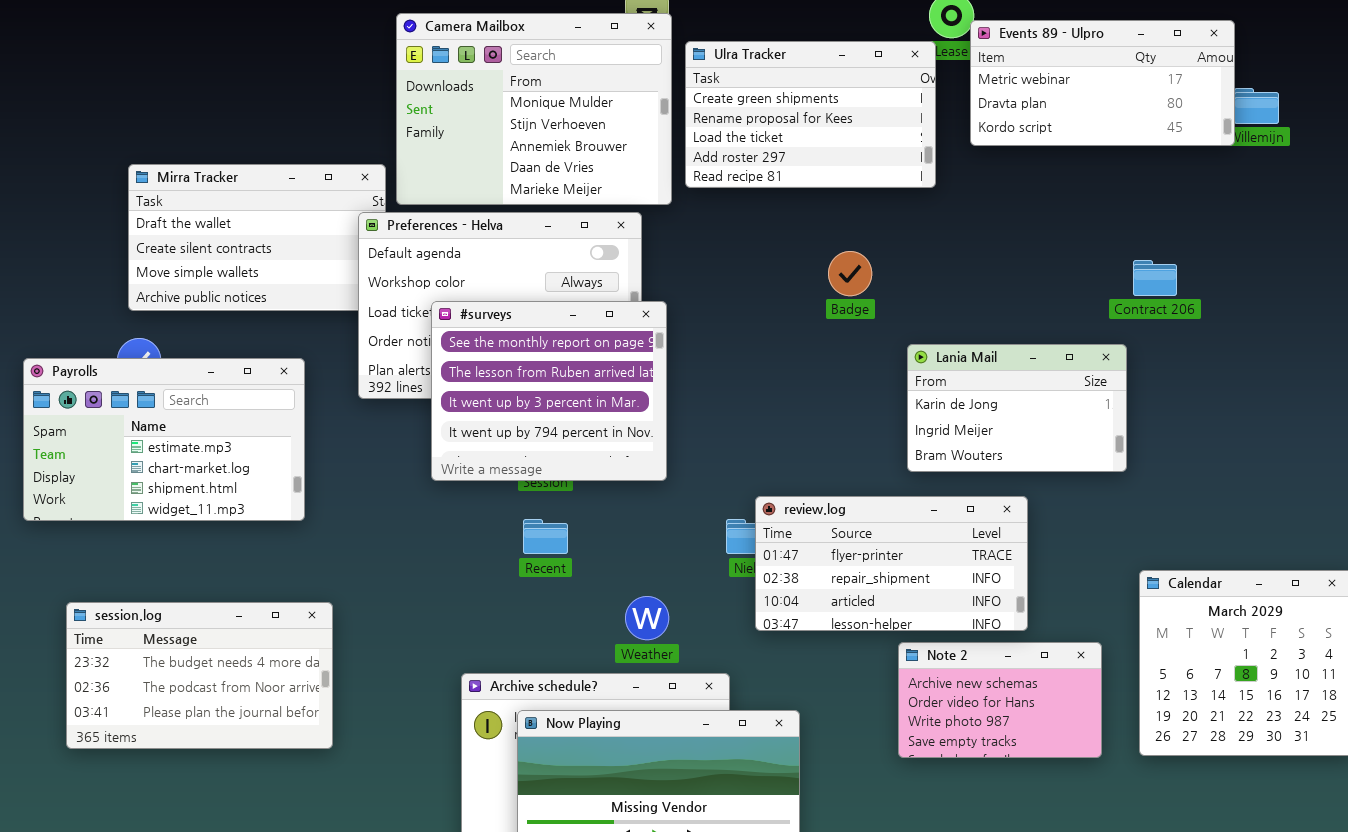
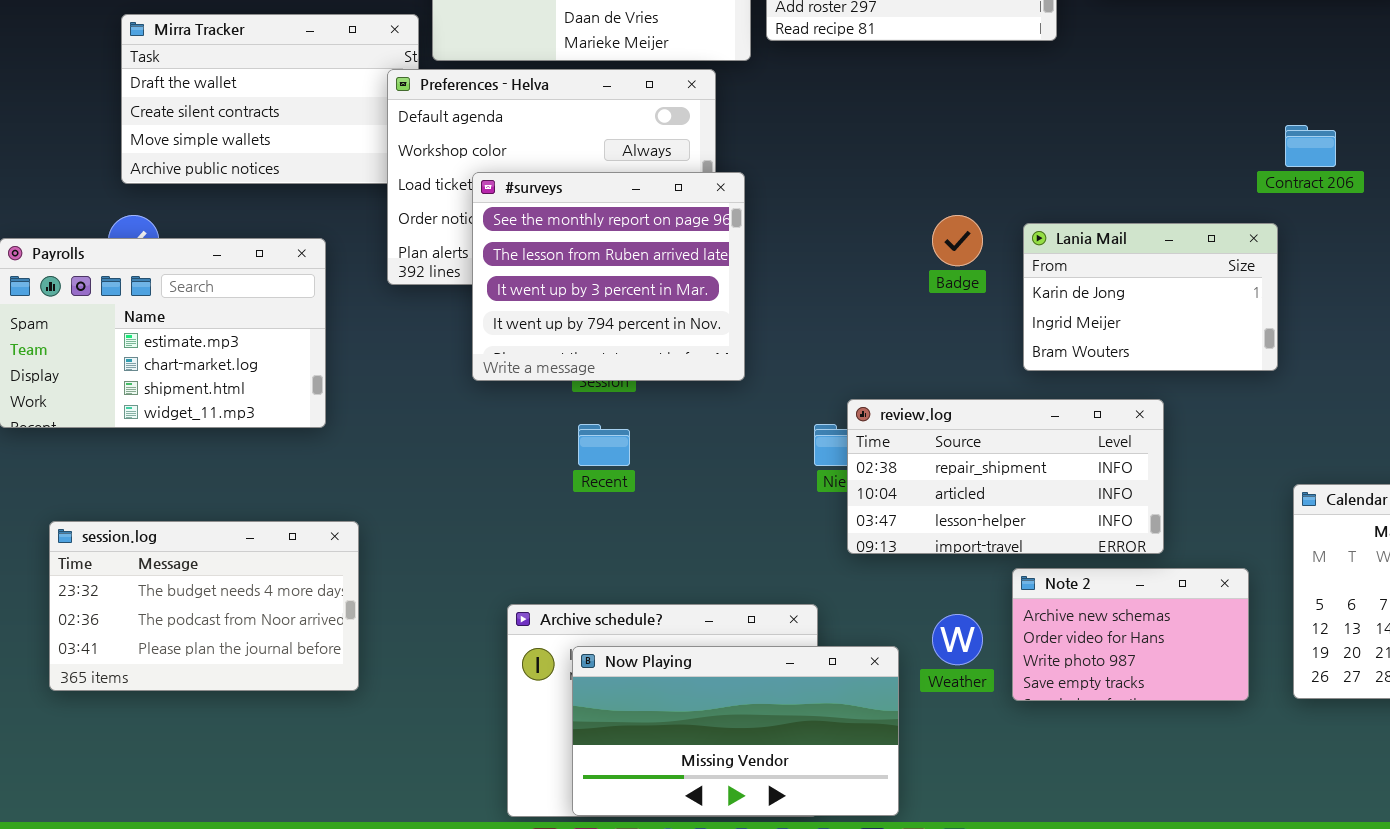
Badge: [828,251,872,296] -> [932,215,983,266], moved
review.log: [755,496,1028,631] -> [847,399,1164,554], scrolled down 1 row
Weather: [625,596,669,640] -> [932,614,983,665], moved

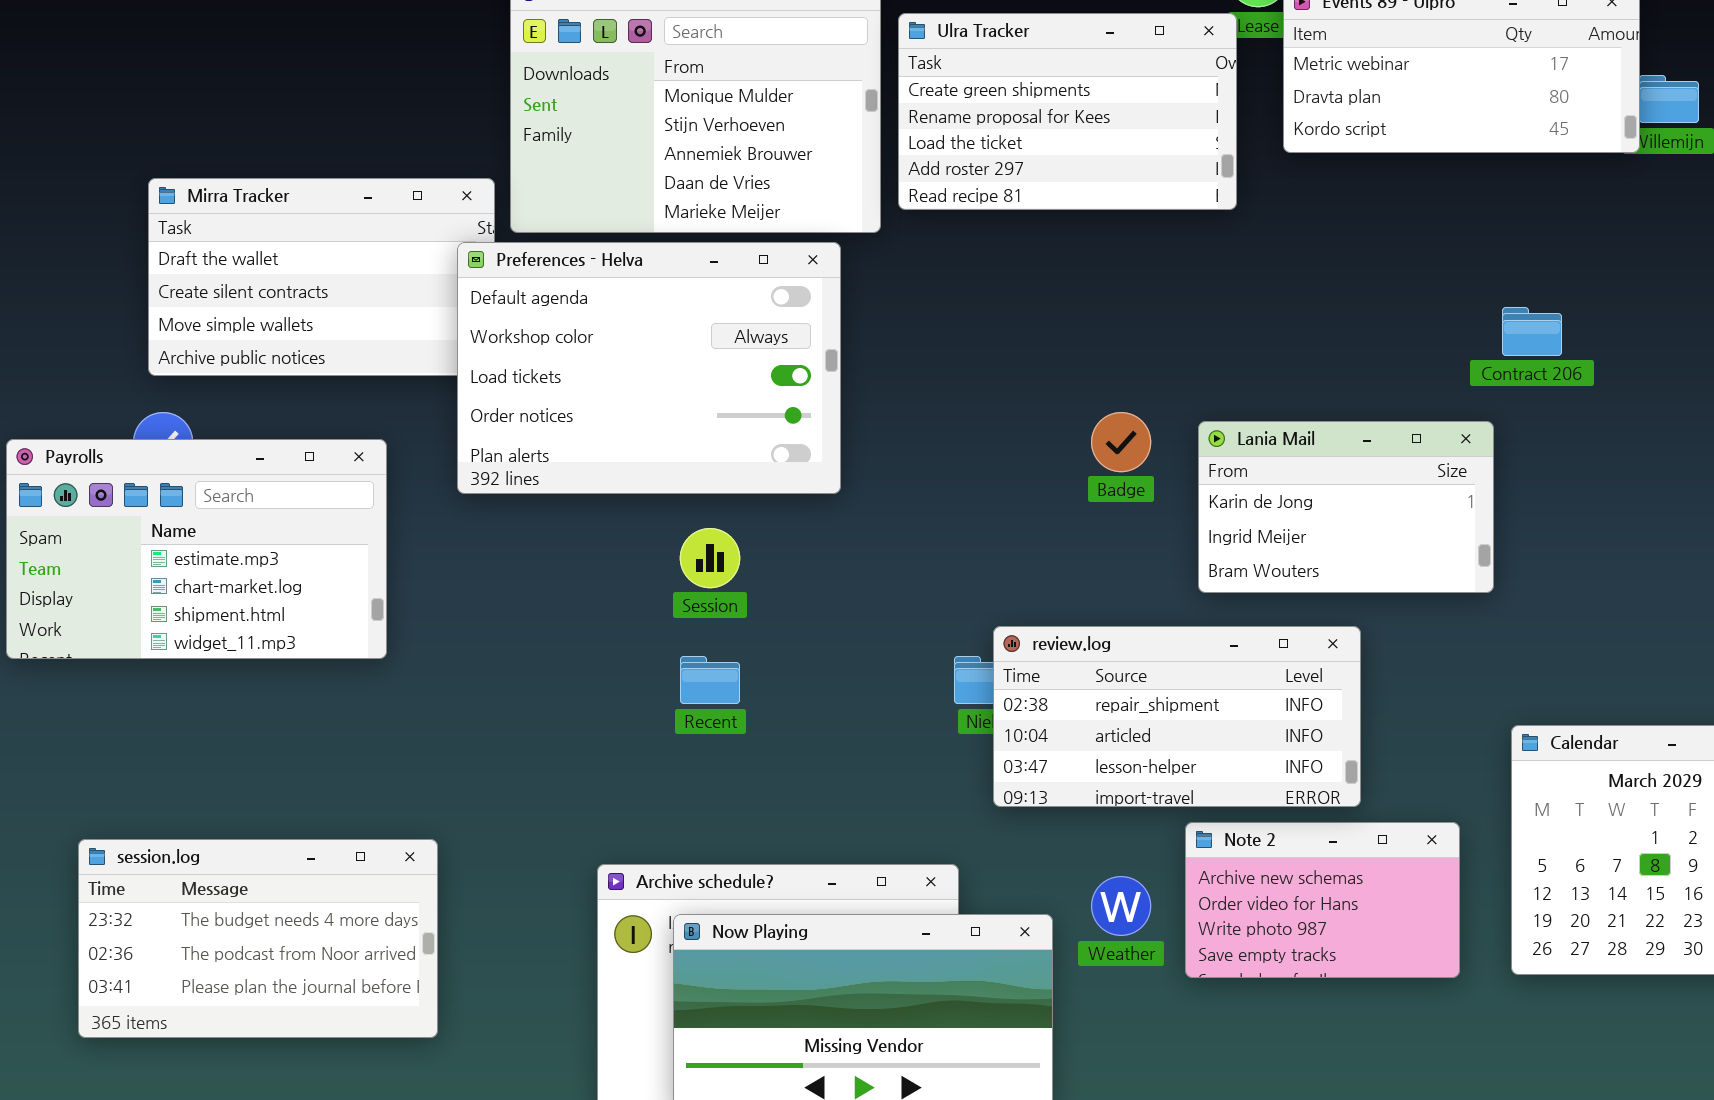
#surveys: [472,172,745,381] -> none, closed
session.log: [49,521,359,691] -> [78,839,438,1038], moved

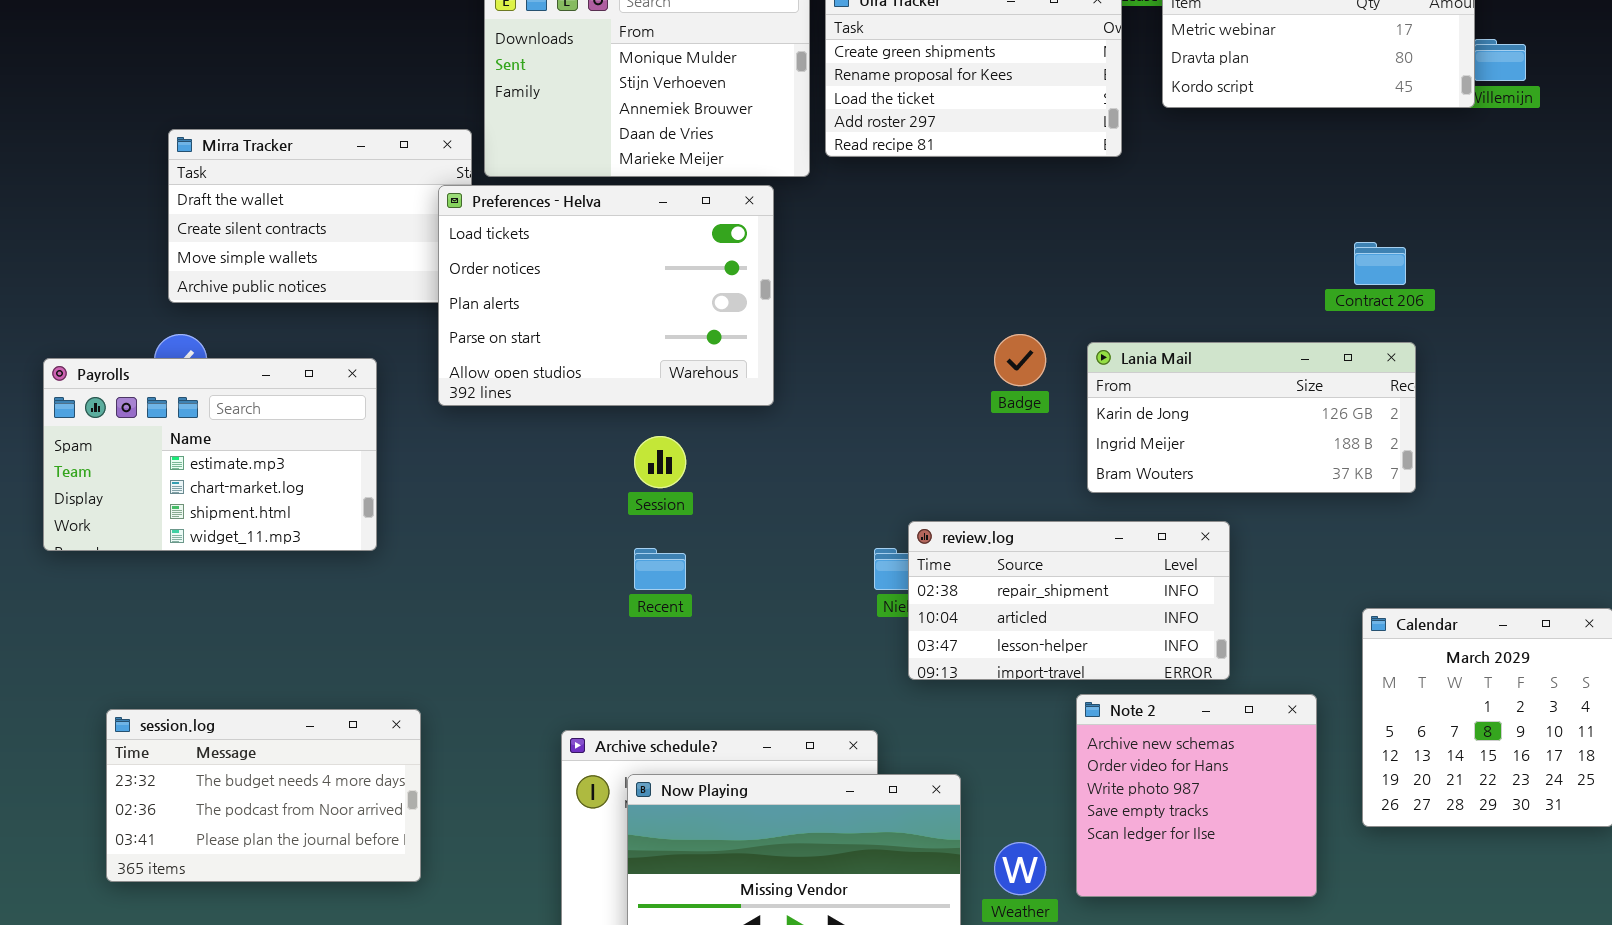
Preferences - Helva: [457,242,841,494] -> [438,185,774,406], scrolled down 2 rows
Lania Mail: [1198,421,1494,593] -> [1087,342,1416,493], resized
Note 2: [1185,822,1460,978] -> [1076,694,1317,897], resized
Weather: [1091,876,1151,936] -> [994,842,1046,895], moved

